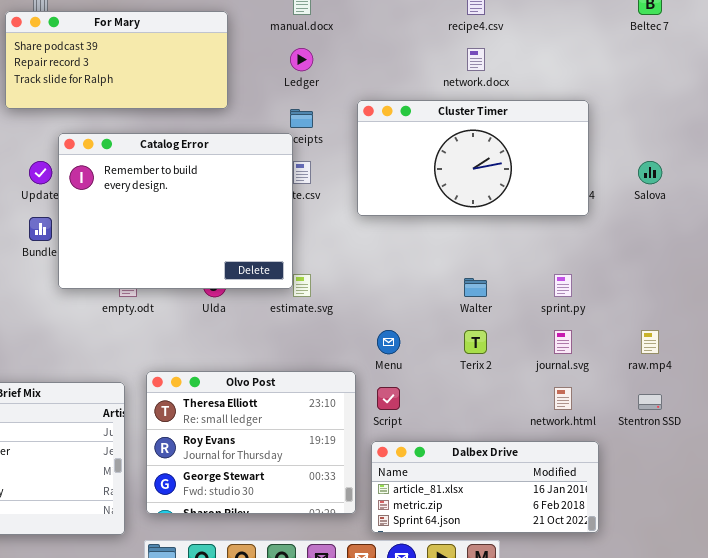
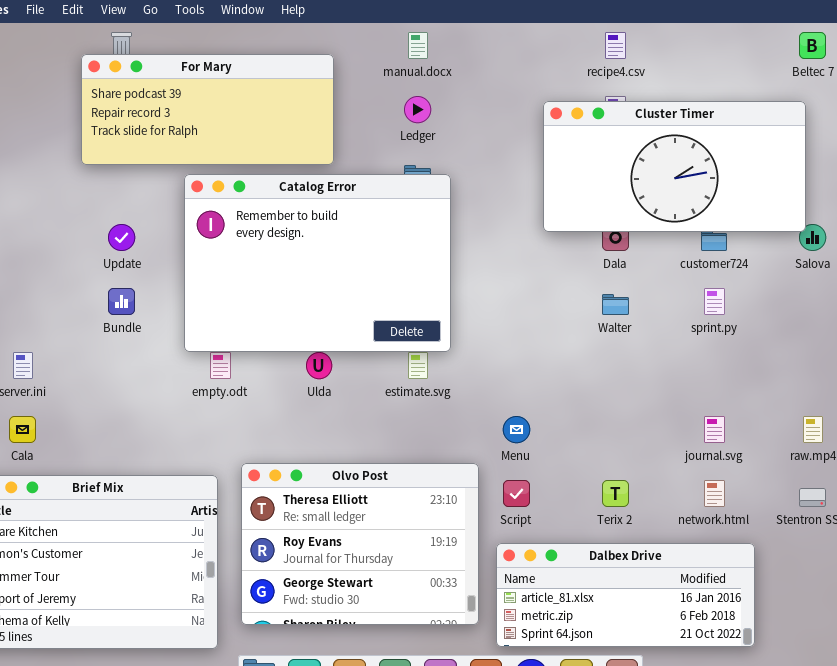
Cluster Timer: [357,100,589,216] -> [543,101,806,232], moved
Catalog Error: [58,133,293,289] -> [184,174,451,352], moved
sprint.py: [554,274,572,297] -> [704,288,725,315], moved
Walter: [464,278,487,297] -> [602,294,629,315], moved
Terix 2: [464,330,487,354] -> [602,480,629,507], moved

